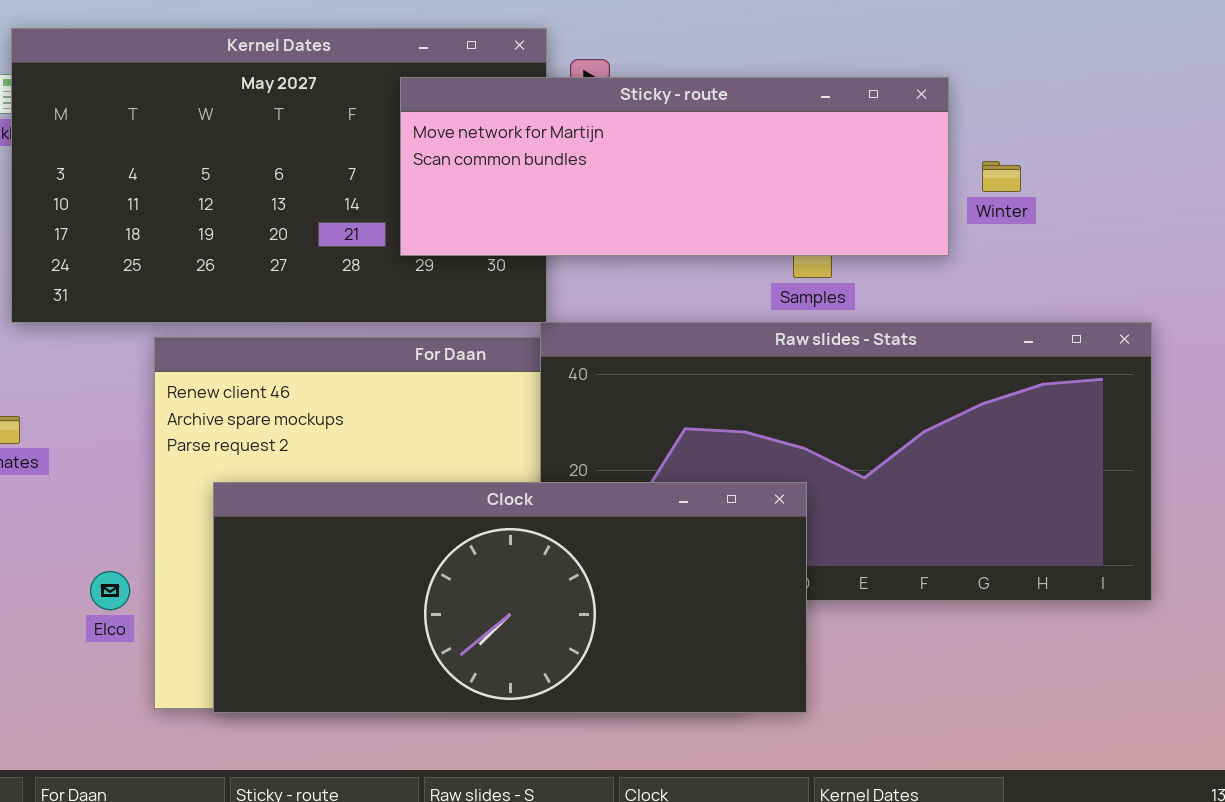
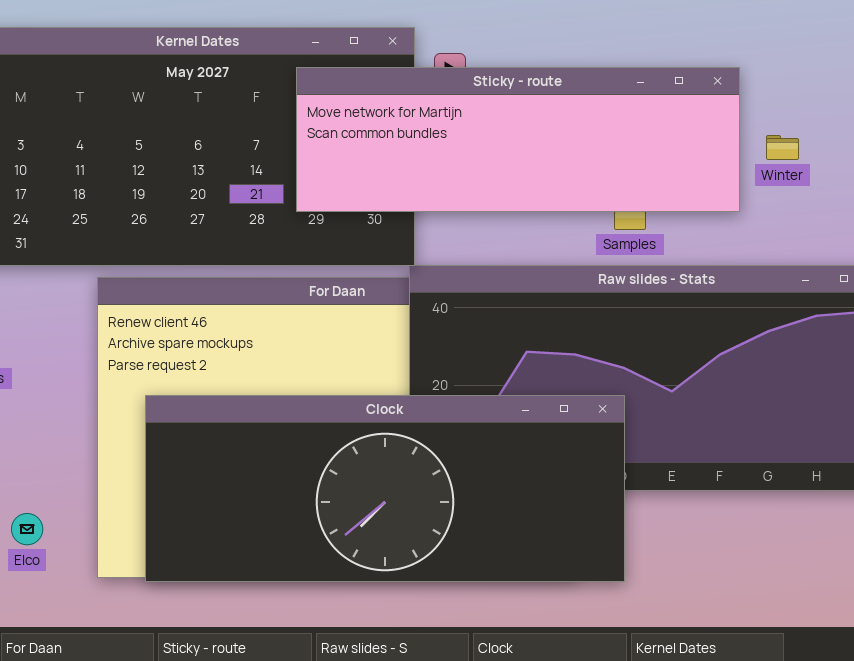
Elco: [90,571,130,610] -> [11,513,43,545], moved

